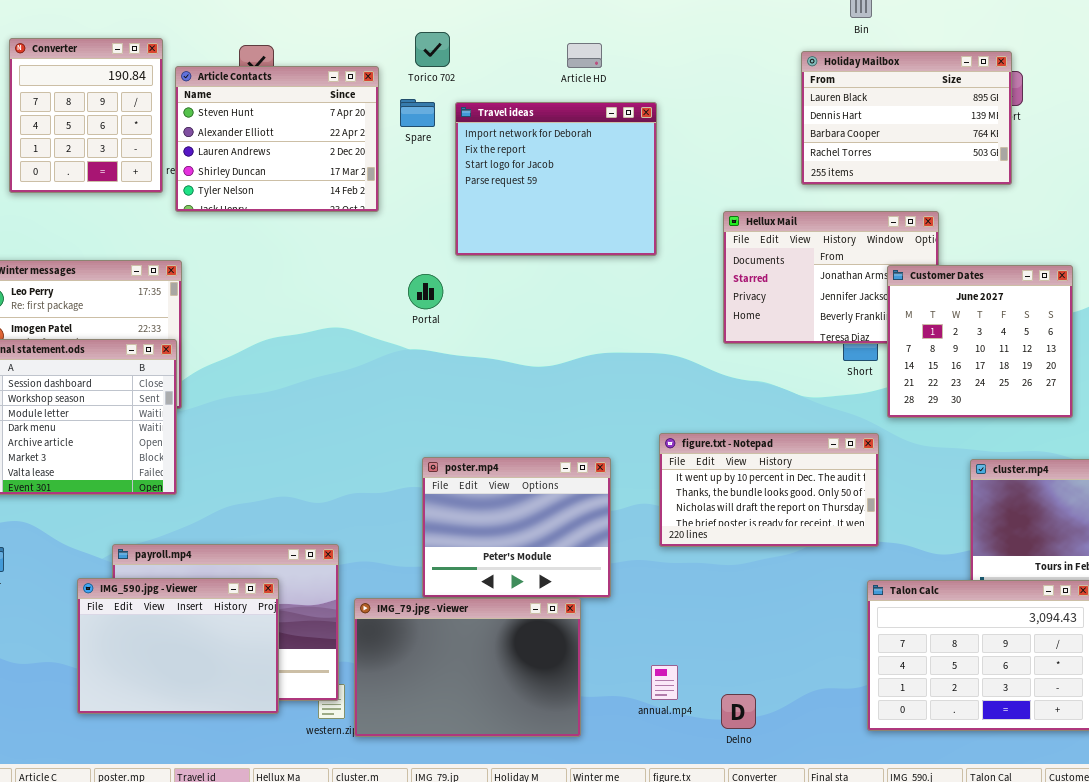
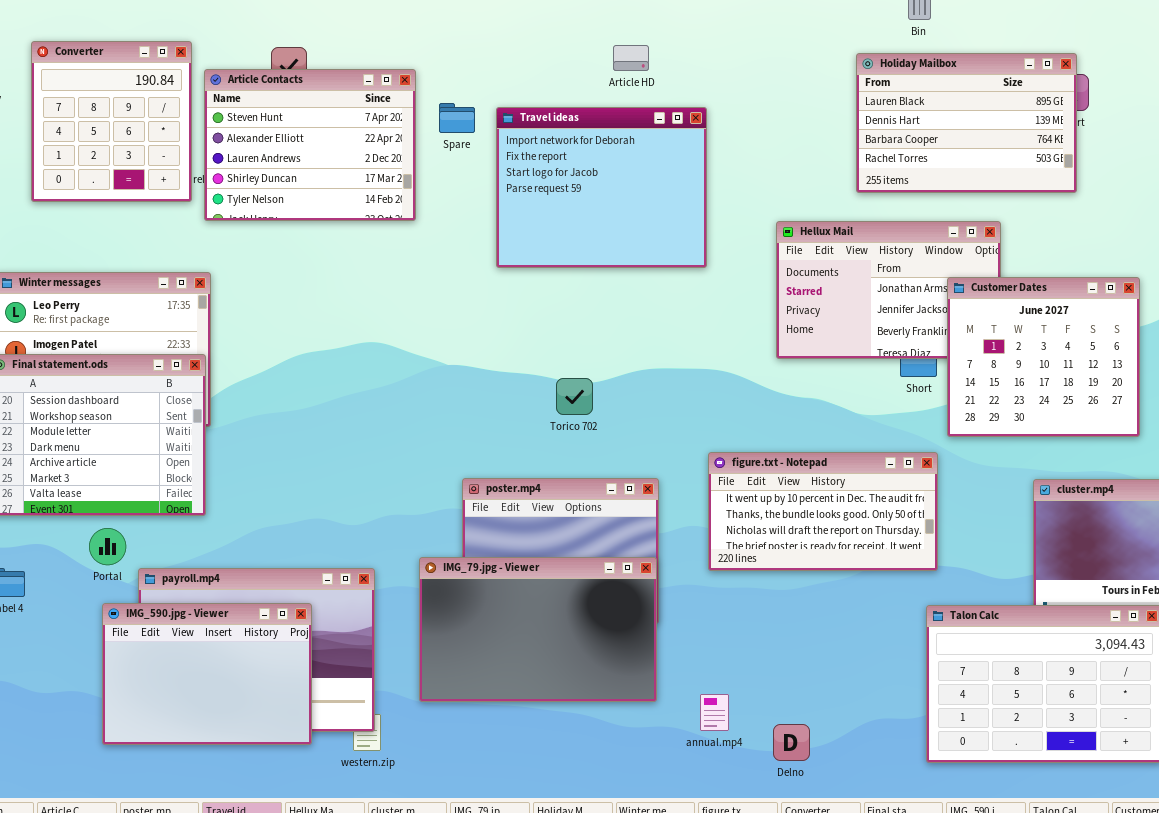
Torico 702: [415,32,450,67] -> [556,378,593,415], moved
Portal: [408,274,443,309] -> [89,528,126,565], moved
IMG_79.jpg - Viewer: [354,598,581,737] -> [419,557,657,702], moved

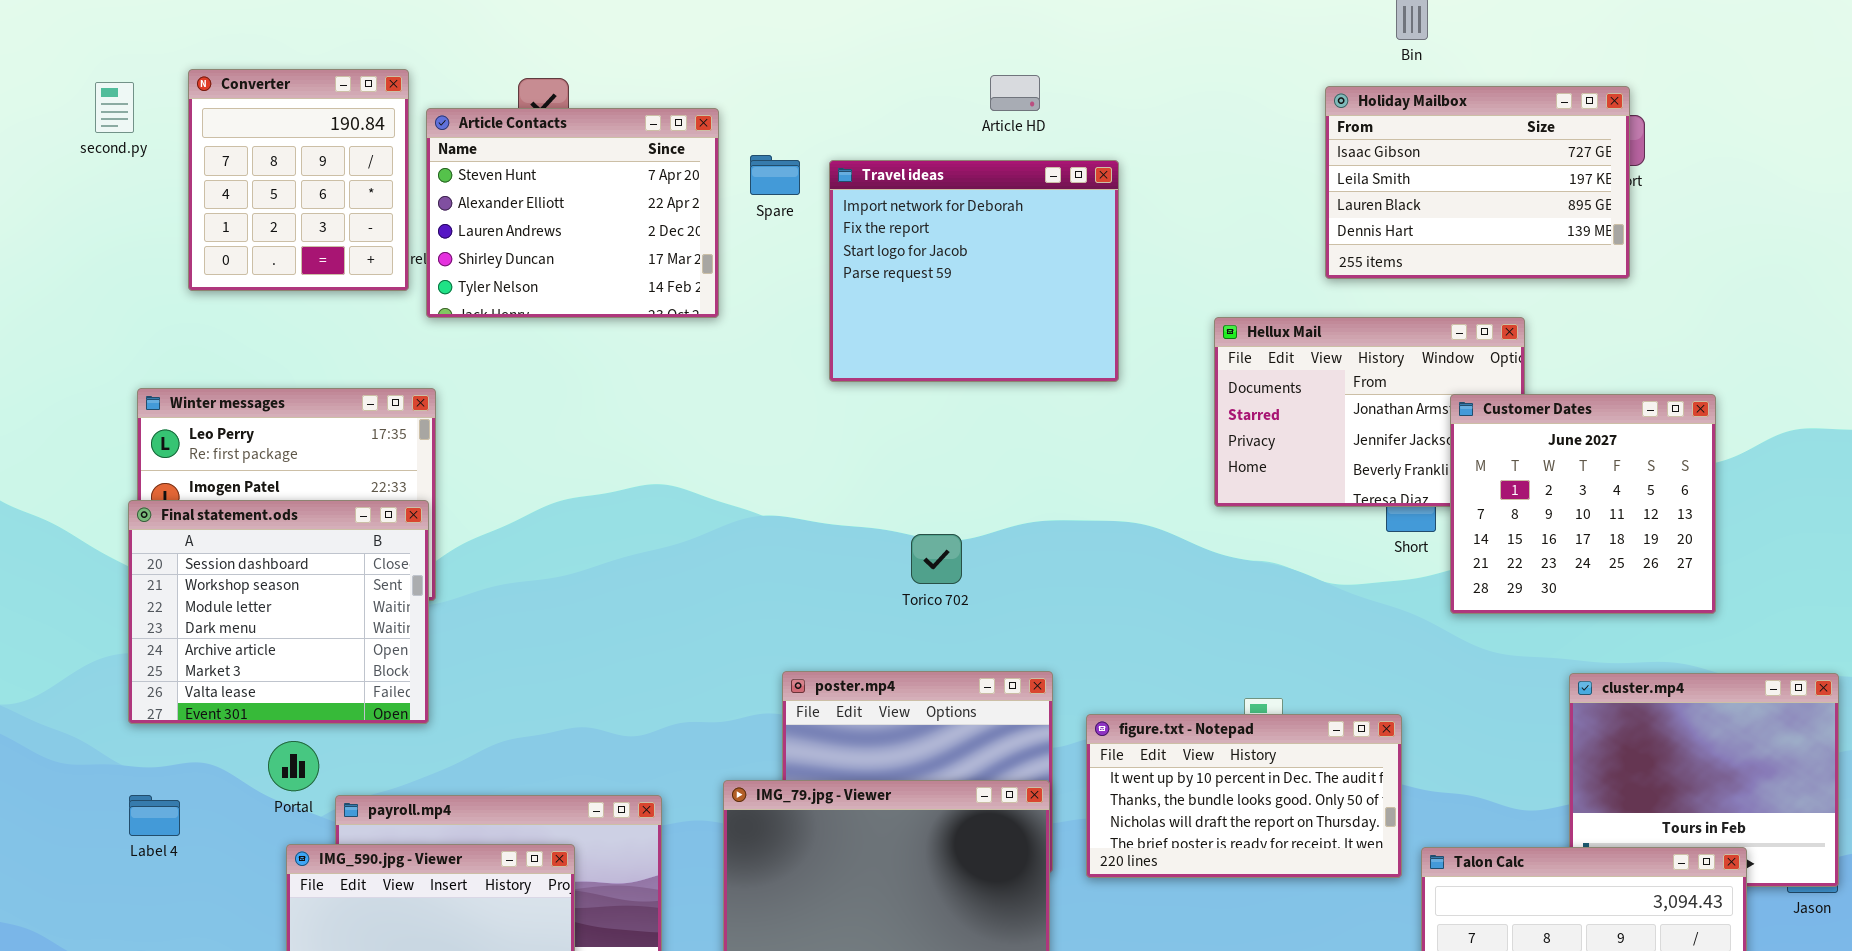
Holiday Mailbox: [856,53,1077,193] -> [1325,86,1630,279], scrolled up 2 rows
figure.txt - Notepad: [708,452,938,571] -> [1086,714,1402,878], moved

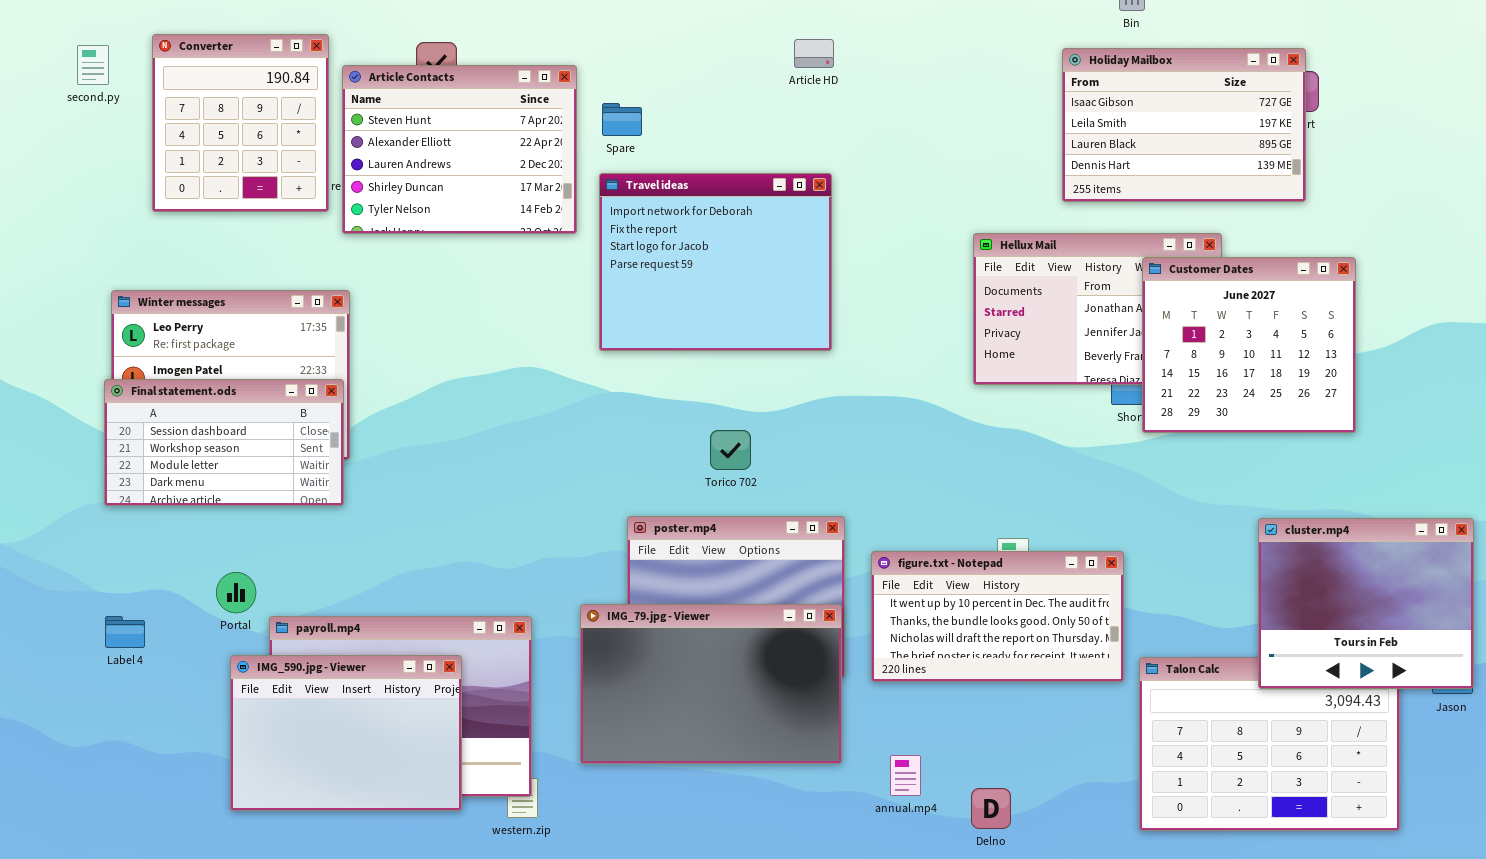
Travel ideas: [829,160,1119,382] -> [599,173,832,351], moved
Customer Dates: [1450,394,1716,614] -> [1142,257,1356,433], moved
Final statement.ods: [128,500,429,724] -> [104,379,344,506], resized
Torico 702: [911,534,962,584] -> [710,430,751,470], moved
cluster.mp4: [1569,673,1839,887] -> [1258,518,1474,689], raised

